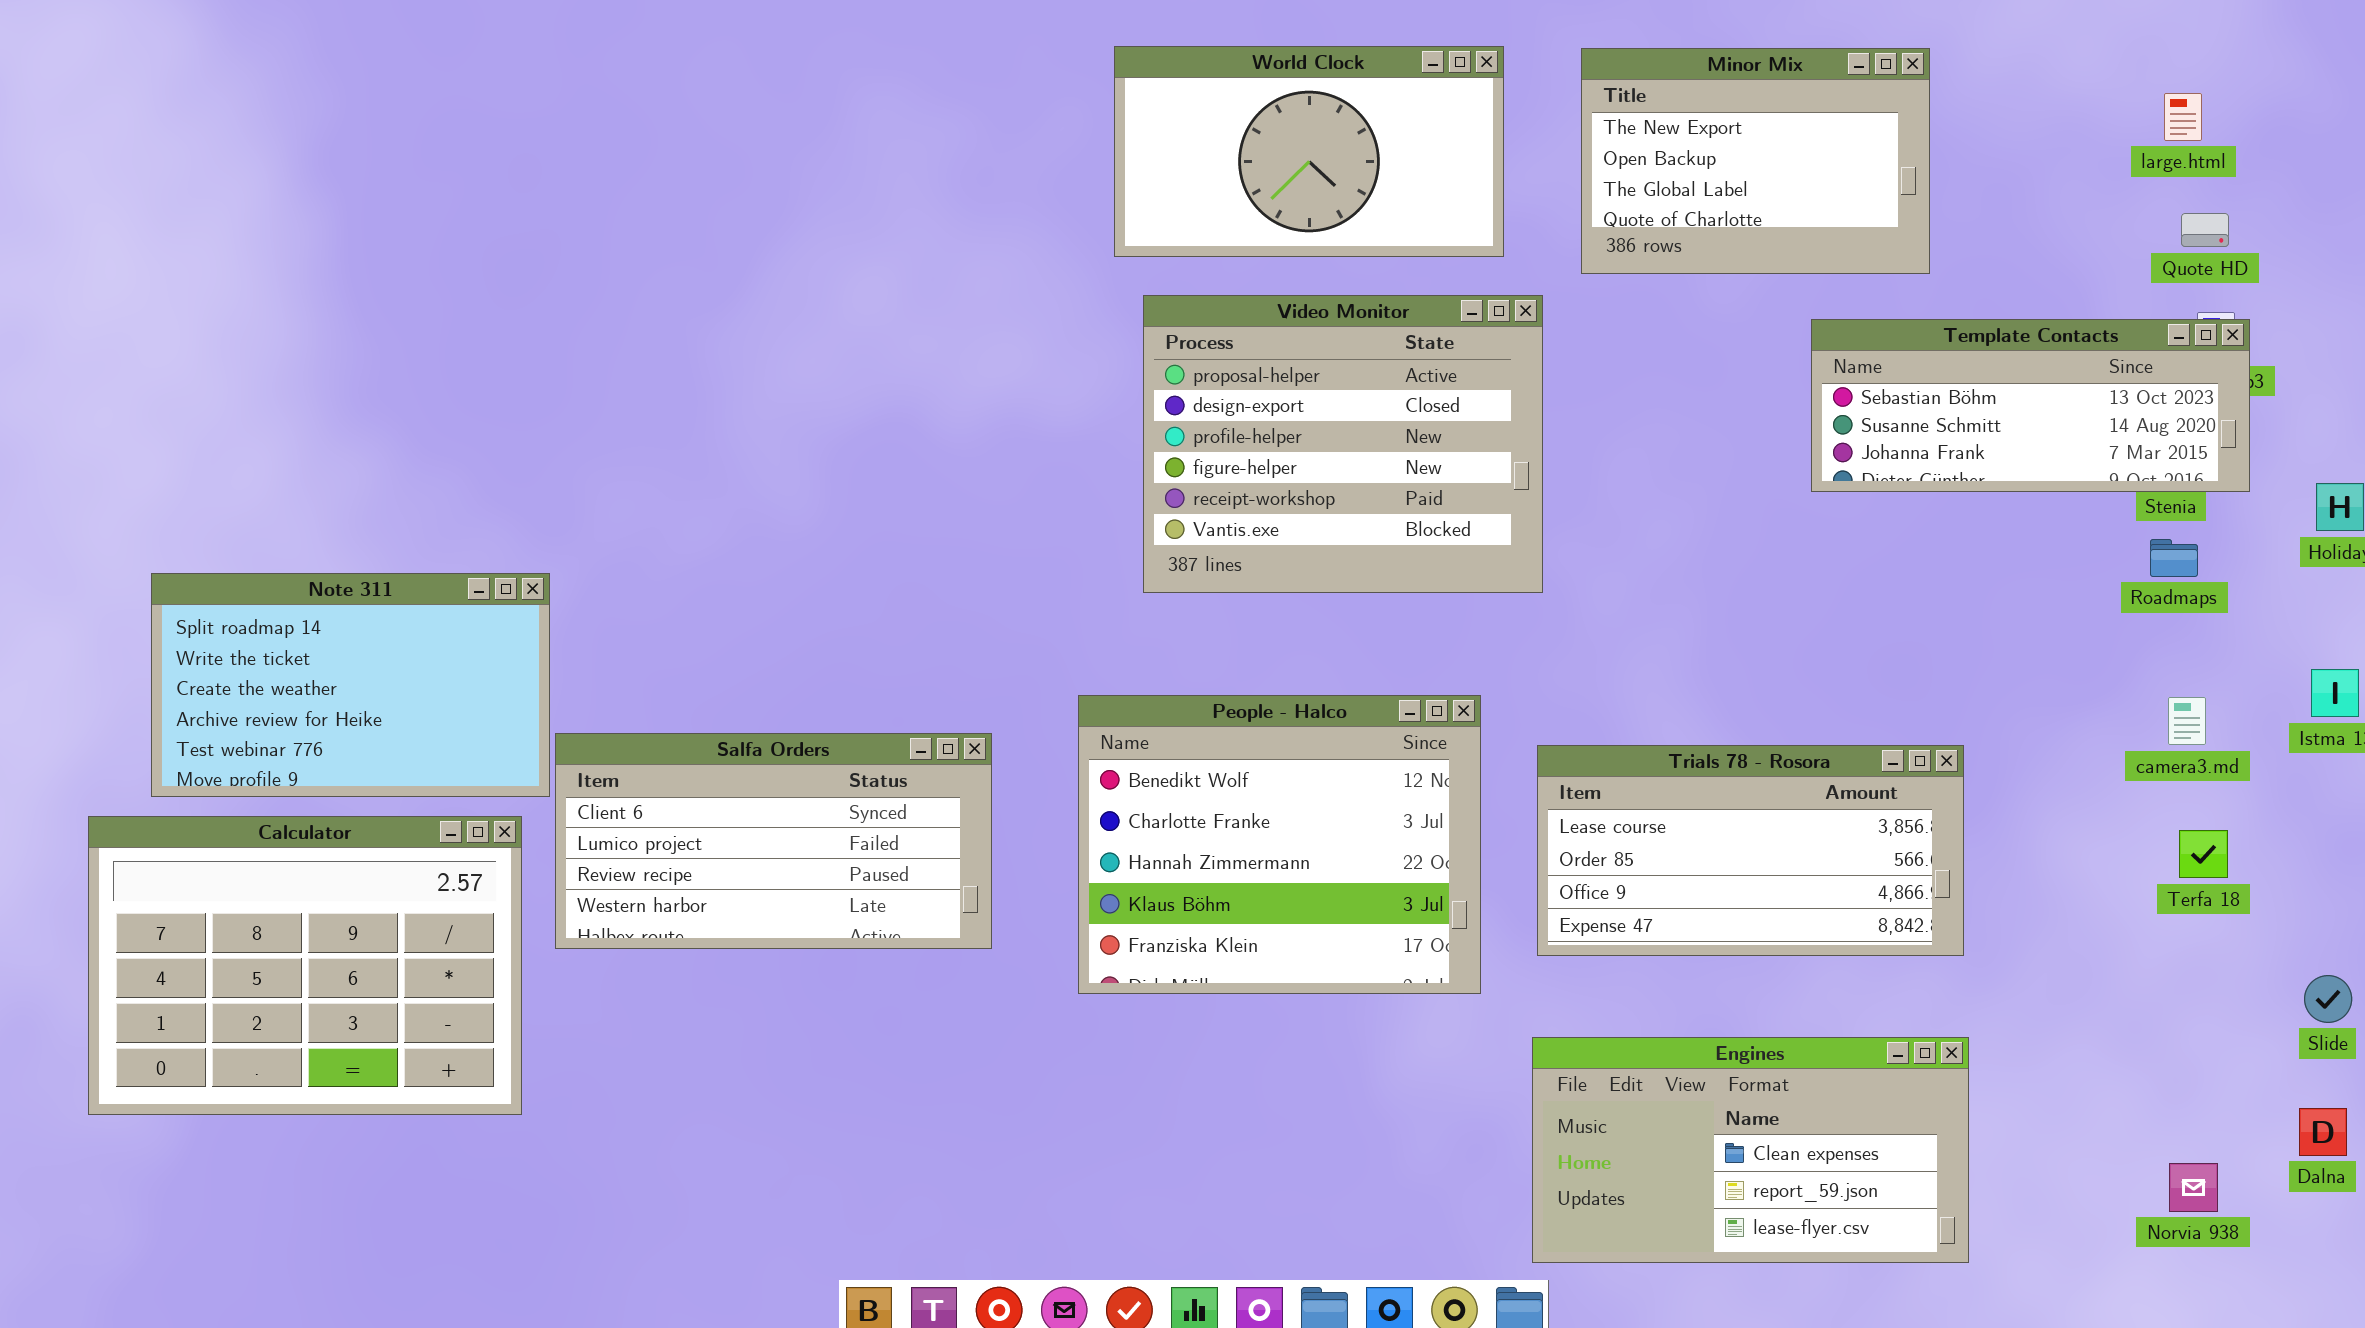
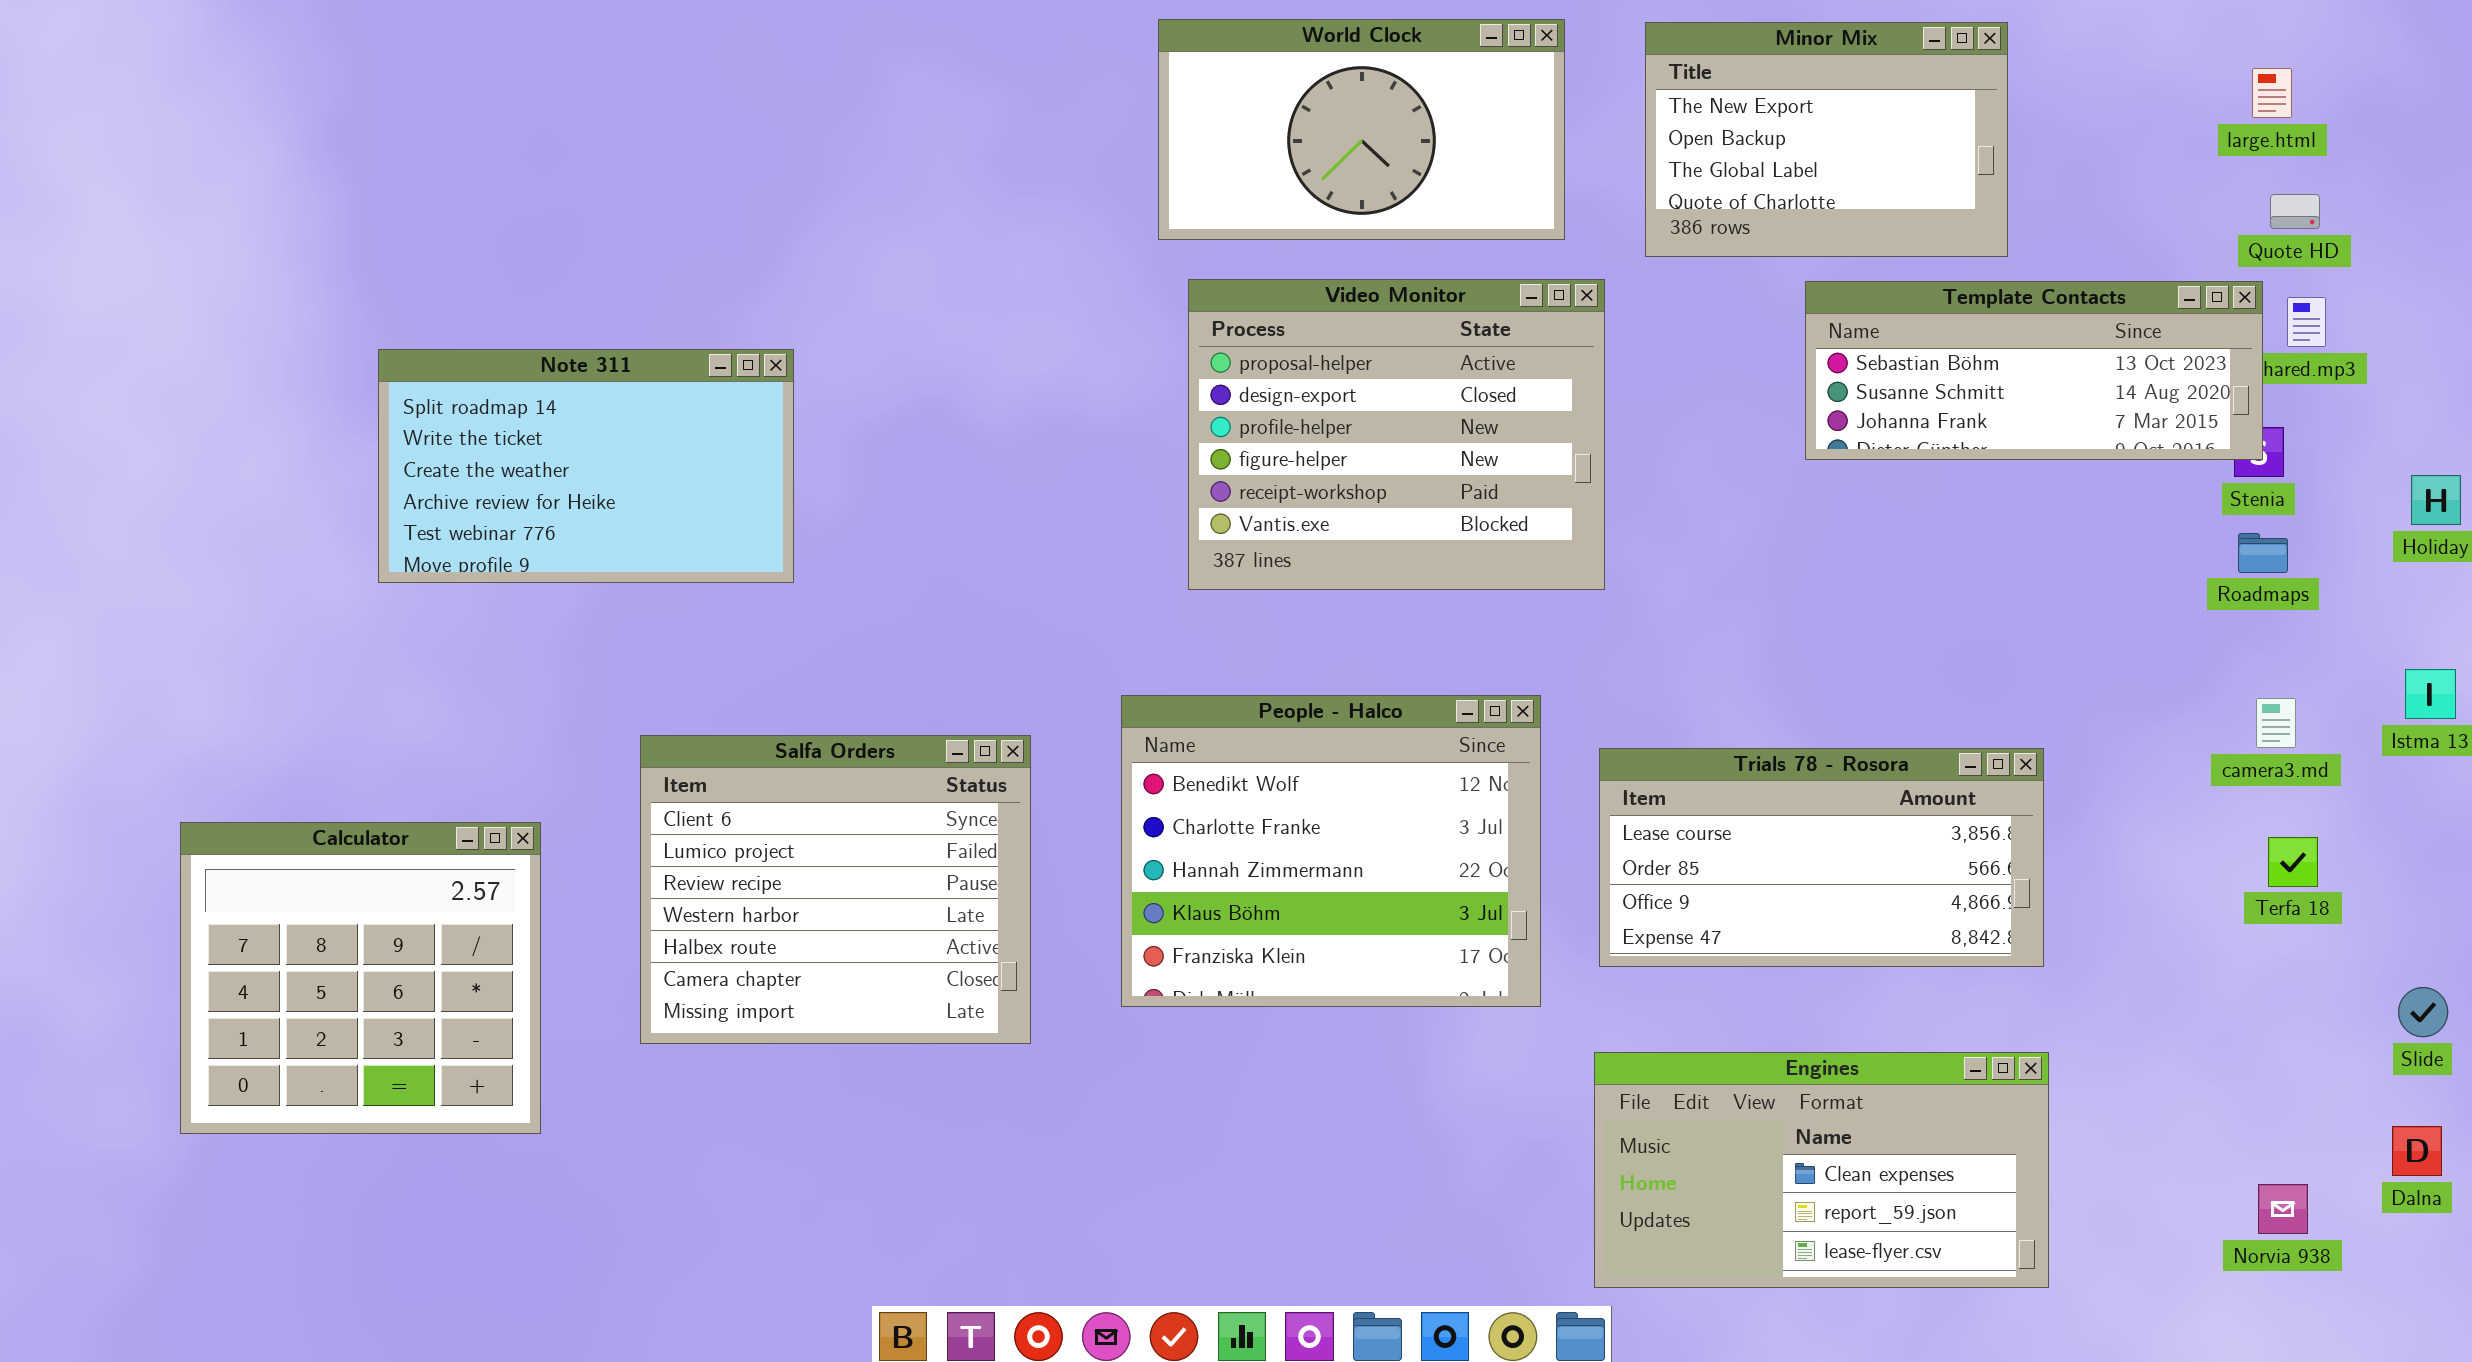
Template Contacts: [1811,319,2250,492] -> [1805,281,2263,460], moved
Note 311: [151,573,550,797] -> [378,349,794,583], moved
Salfa Orders: [555,733,992,949] -> [640,735,1031,1044], resized
Calculator: [88,816,522,1115] -> [180,822,541,1134], resized

